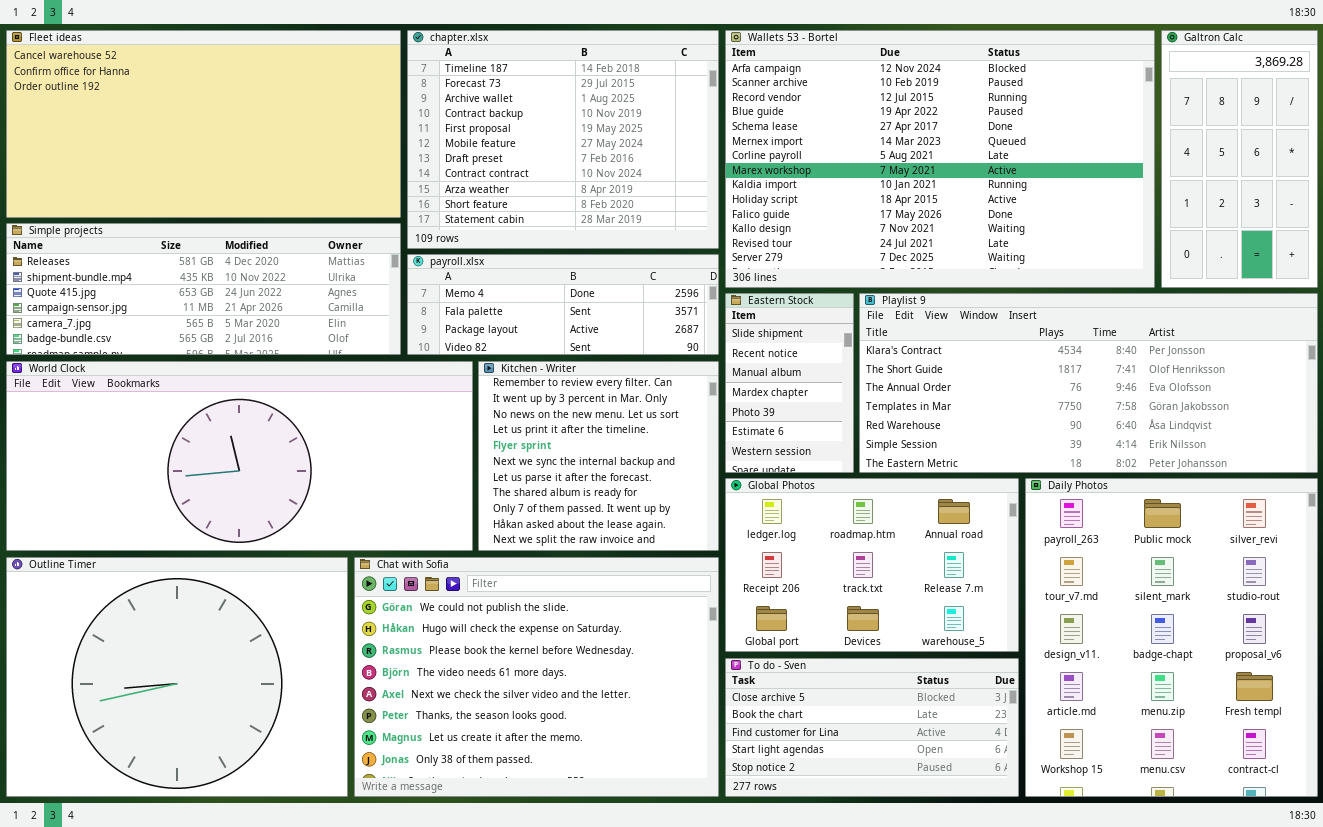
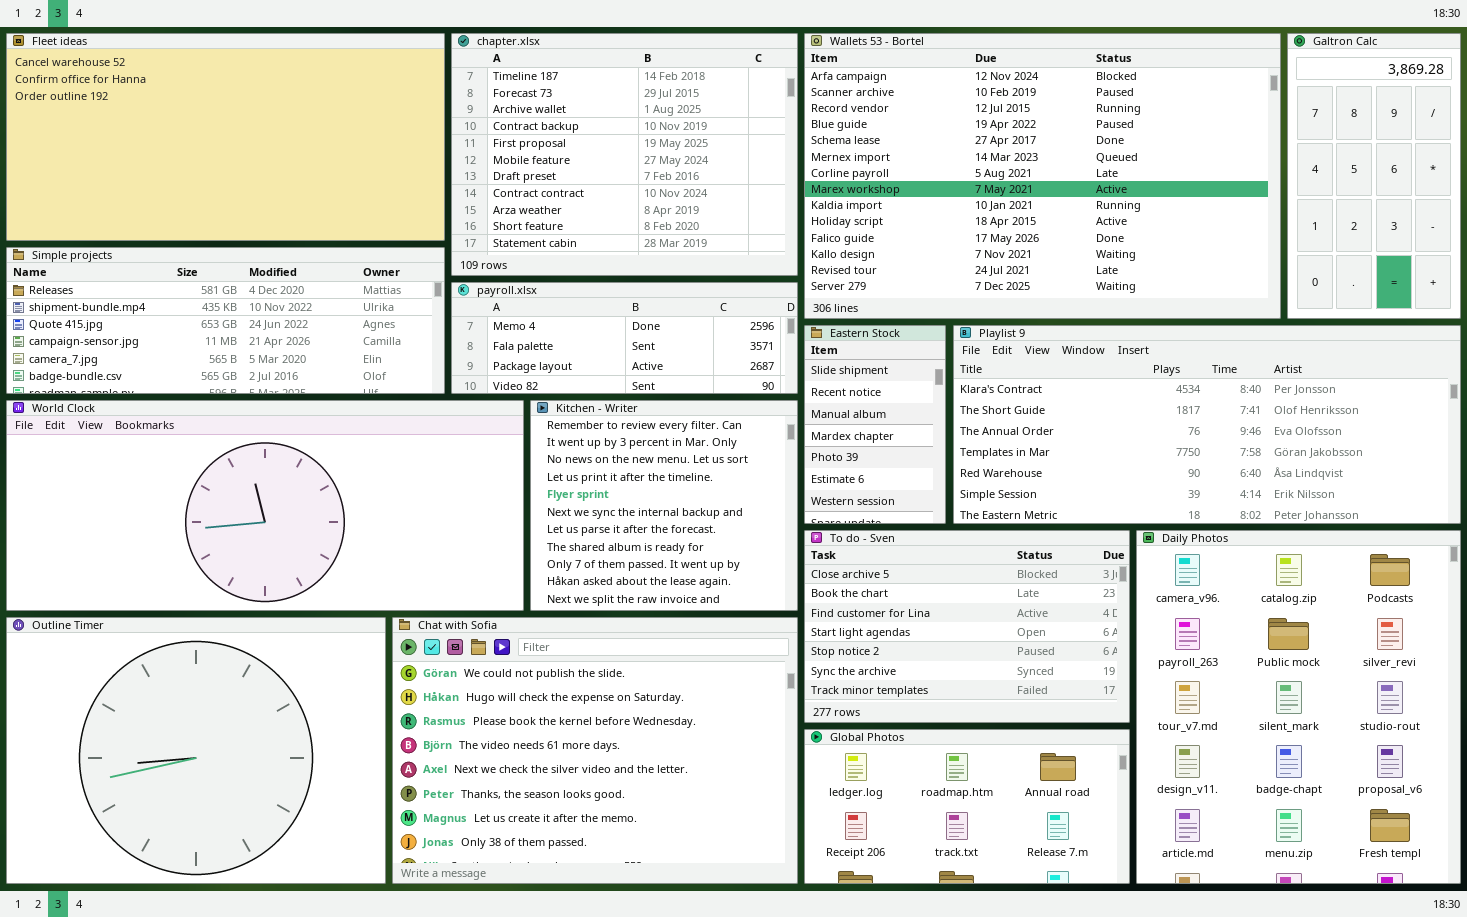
Global Photos: [725,478,1019,652] -> [804,729,1130,884], moved, resized
Daily Photos: [1025,478,1318,797] -> [1136,530,1461,884], scrolled up 1 row
To do - Sven: [725,658,1019,797] -> [804,530,1130,723], moved, resized

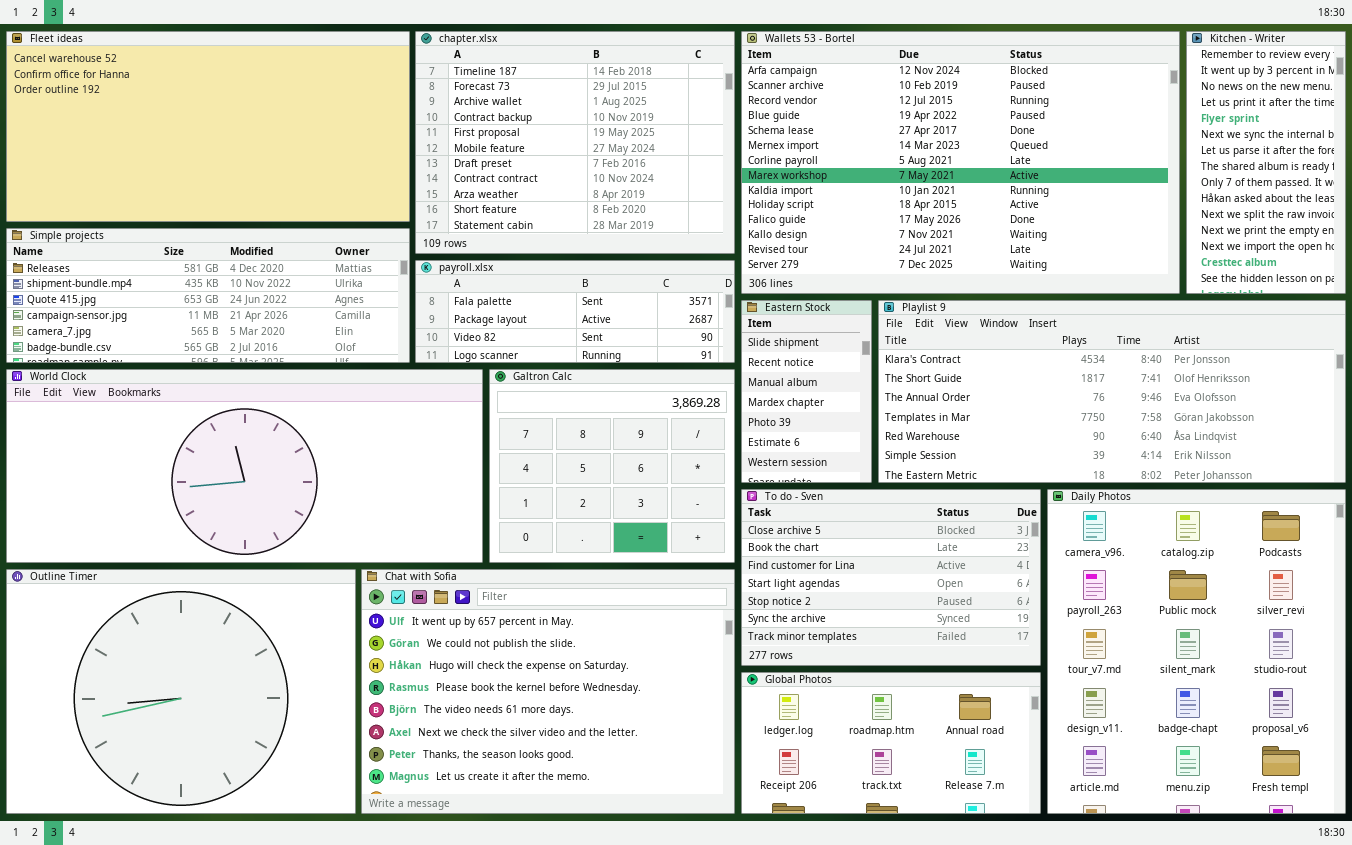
Galtron Calc: [1287,33,1461,319] -> [489,369,735,563], moved, resized
payroll.xlsx: [451,282,798,394] -> [415,260,735,363], scrolled down 1 row
Kitchen - Writer: [530,400,798,611] -> [1186,31,1346,294], moved, resized
Chat with Sofia: [392,617,798,884] -> [361,569,735,814], scrolled up 1 row

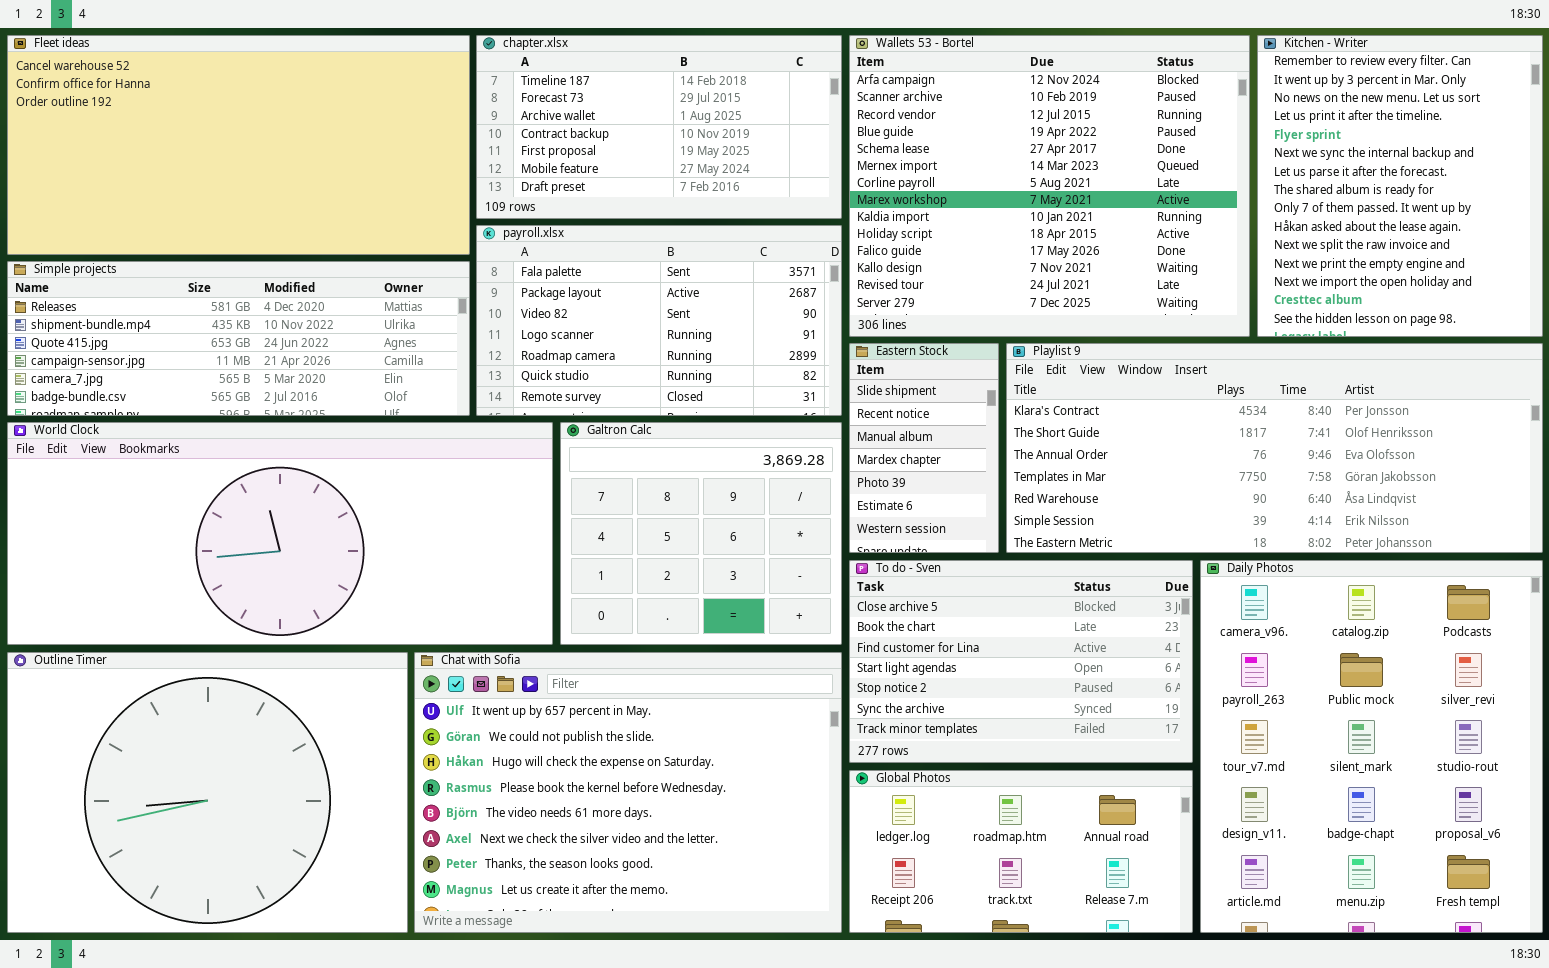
chapter.xlsx: [415,31,735,254] -> [476,35,842,219], resized
Wallets 53 - Bortel: [741,31,1180,294] -> [849,35,1250,337], resized
Kitchen - Writer: [1186,31,1346,294] -> [1257,35,1543,337], resized
payroll.xlsx: [415,260,735,363] -> [476,225,842,416], resized

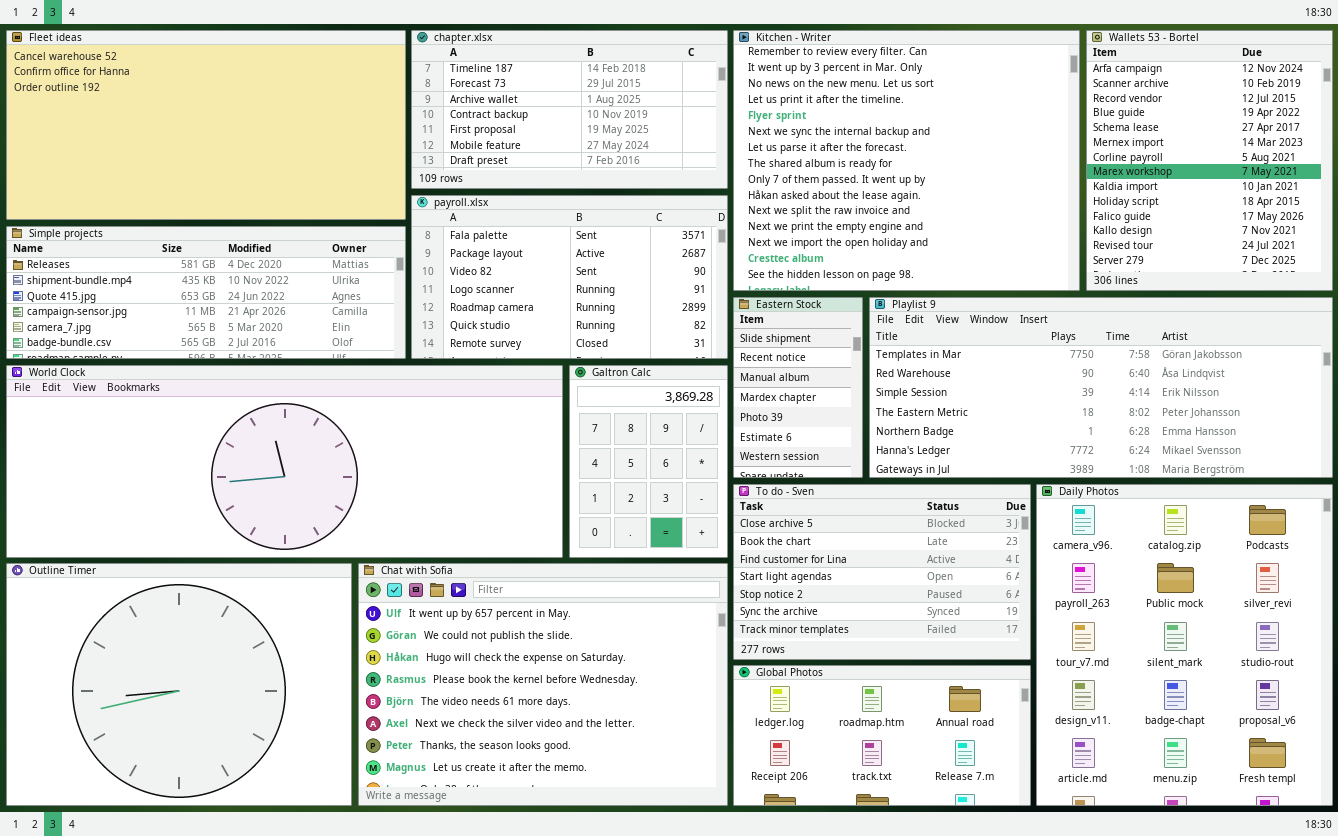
Wallets 53 - Bortel: [849,35,1250,337] -> [1086,30,1333,291], moved, resized
Kitchen - Writer: [1257,35,1543,337] -> [733,30,1080,291], moved, resized
Playlist 9: [1006,343,1543,553] -> [869,297,1333,478], scrolled down 3 rows
World Clock: [7,422,553,645] -> [6,365,563,558], resized
Galtron Calc: [560,422,842,645] -> [569,365,728,558], resized

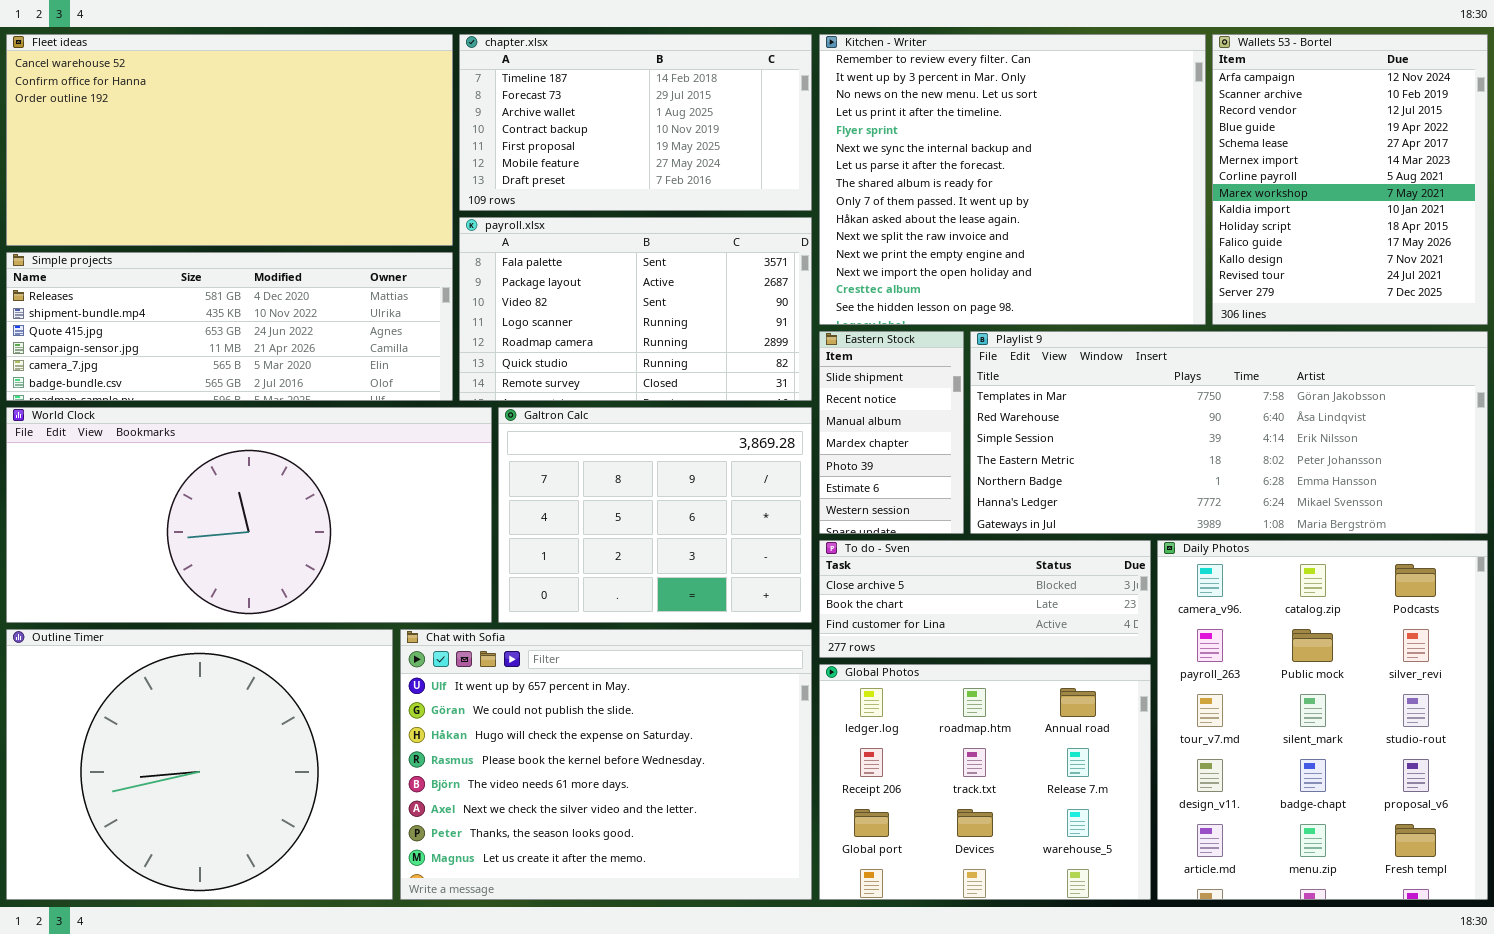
World Clock: [6,365,563,558] -> [6,407,492,623], resized
Galtron Calc: [569,365,728,558] -> [498,407,812,623], resized
To do - Sven: [733,484,1031,660] -> [819,540,1151,658], resized
Global Photos: [733,665,1031,806] -> [819,664,1151,900], resized

